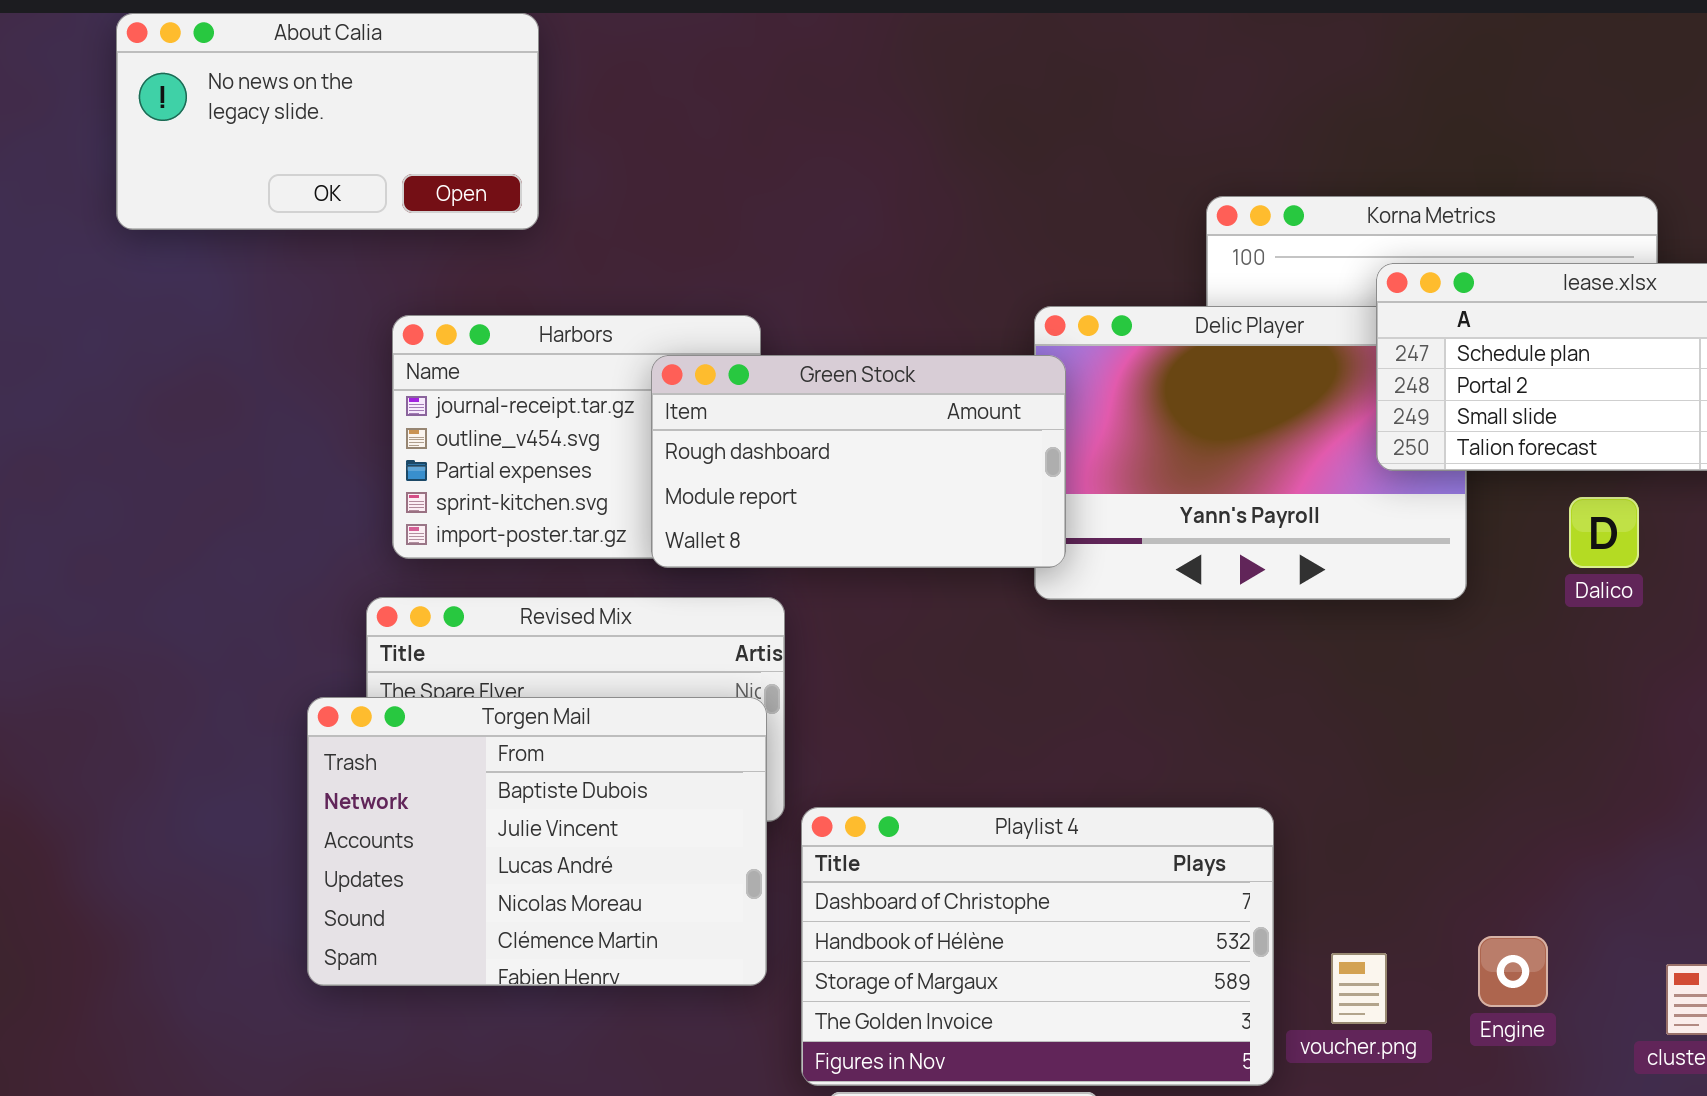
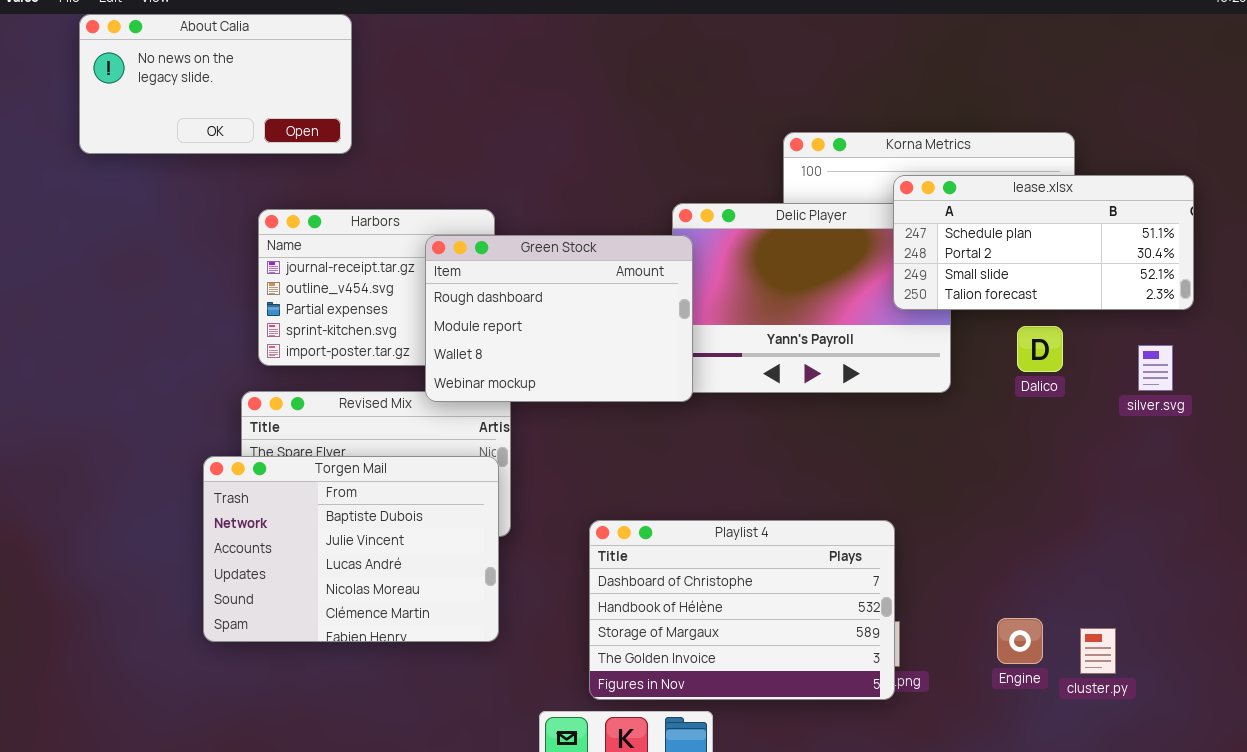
Green Stock: [651,355,1066,568] -> [425,235,693,402], resized
Playlist 4: [801,807,1274,1086] -> [589,520,895,700], moved
Engine: [1478,936,1548,1007] -> [997,618,1043,664], moved

